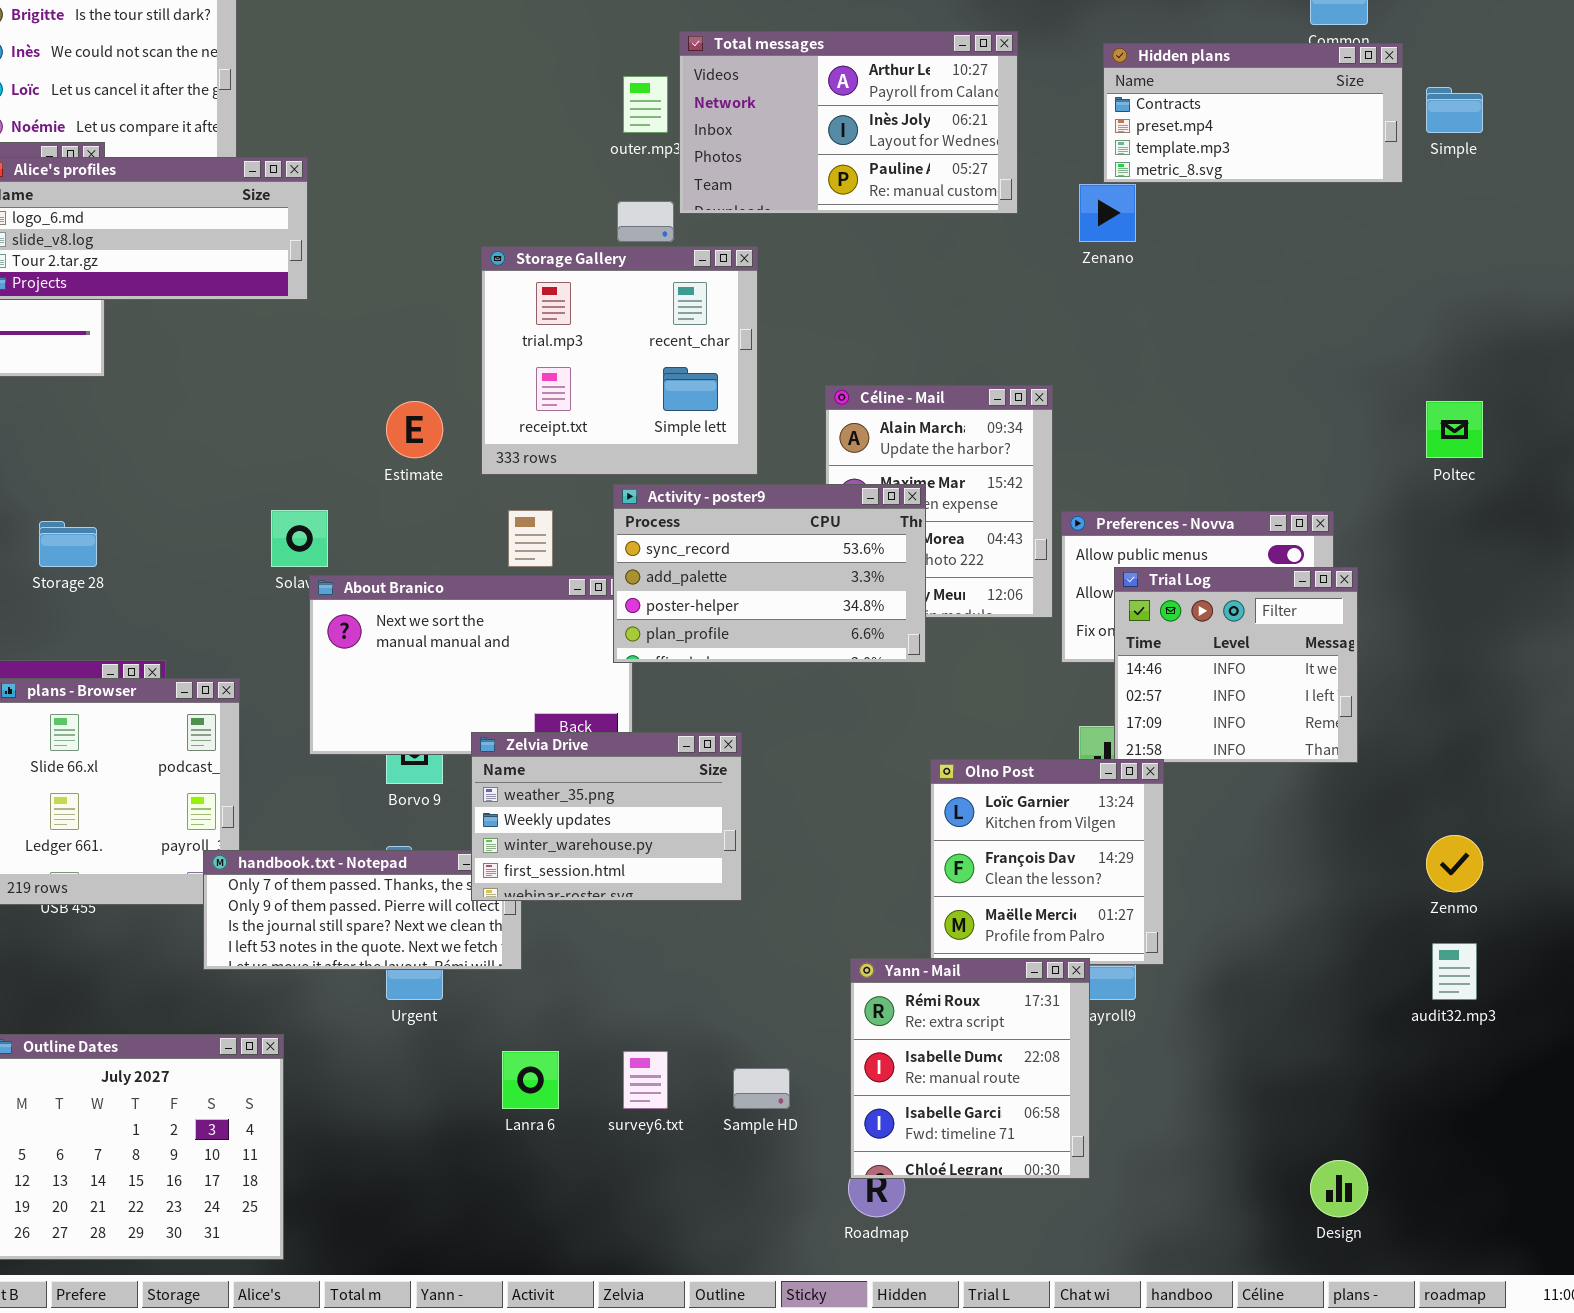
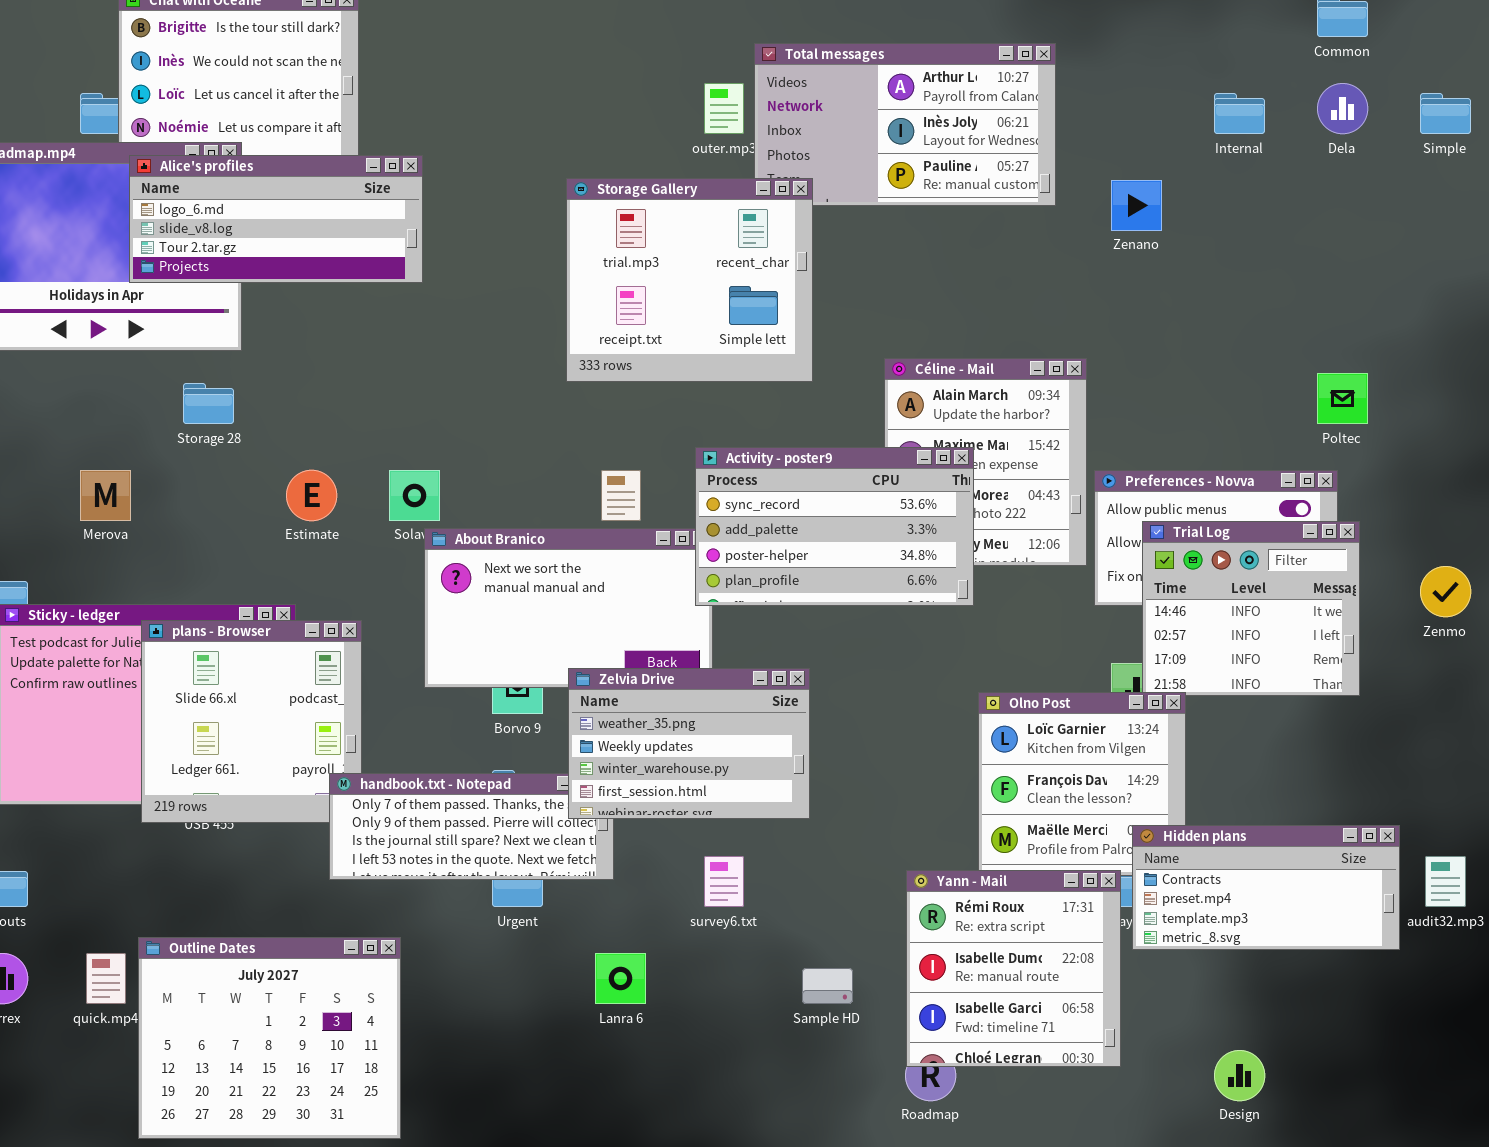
Hidden plans: [1103,43,1403,183] -> [1132,825,1400,950], moved
Storage Gallery: [481,246,758,475] -> [566,178,813,382], moved
Estimate: [386,401,443,458] -> [286,470,337,521], moved
Poltec: [1426,401,1483,458] -> [1317,373,1368,424], moved
Storage 28: [39,521,97,567] -> [183,383,234,424], moved
Zenmo: [1426,835,1483,892] -> [1420,566,1471,617], moved
survey6.txt: [623,1051,668,1109] -> [704,856,744,907], moved
Design: [1310,1160,1368,1217] -> [1214,1050,1265,1101], moved

